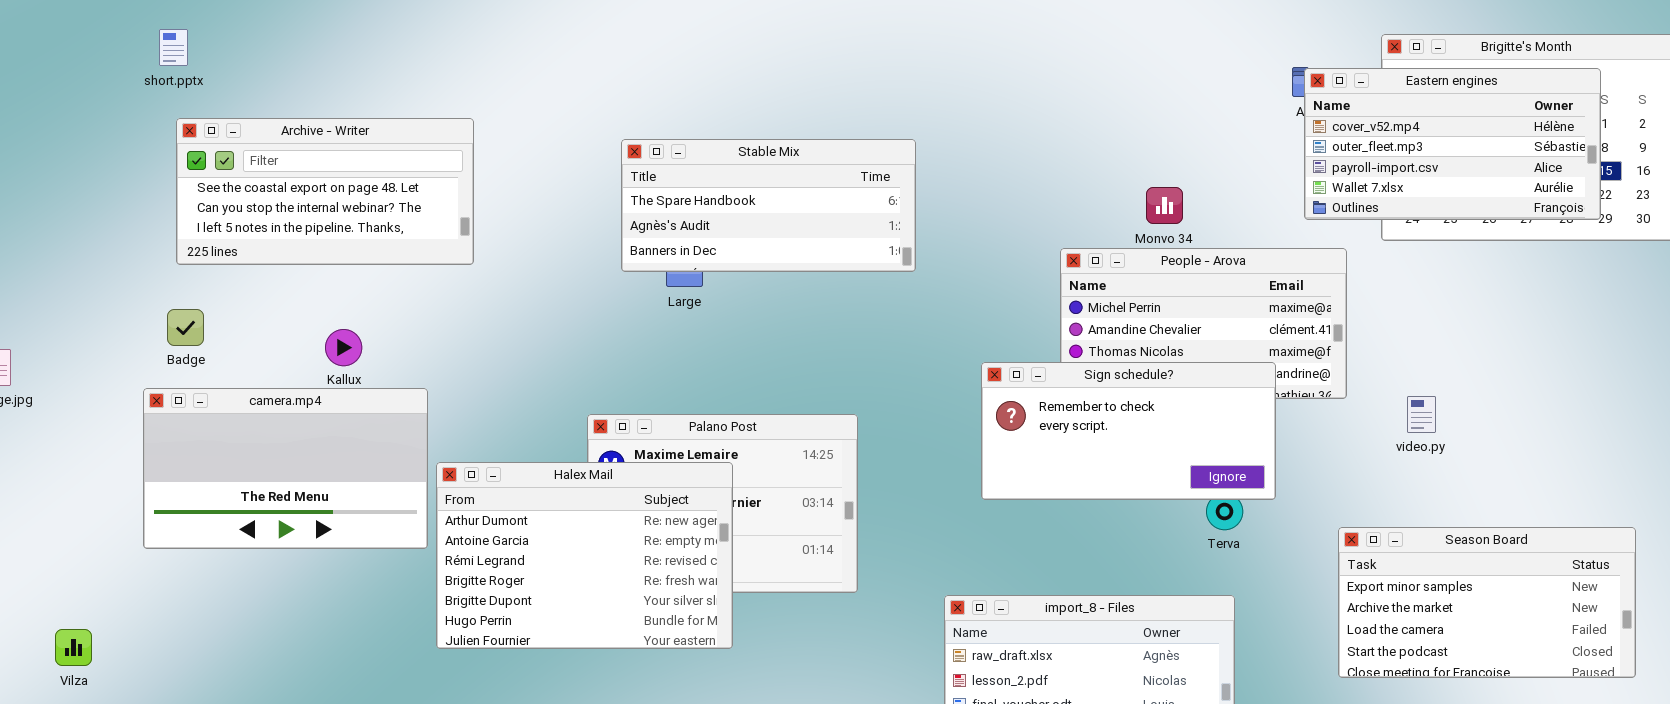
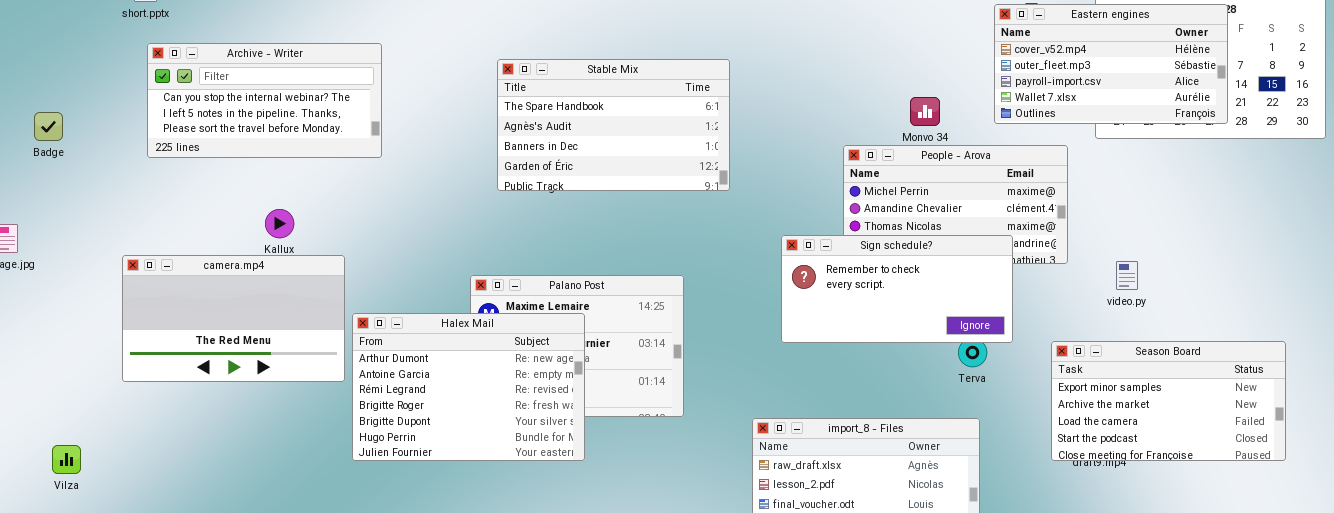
Eastern engines: [1304,68,1601,220] -> [994,4,1228,124], moved
Archive - Writer: [176,118,474,265] -> [147,43,382,158], scrolled down 1 row
Stable Mix: [621,139,916,272] -> [497,59,730,191], resized
Badge: [167,309,204,346] -> [34,112,63,141], moved
Season Board: [1338,527,1636,678] -> [1051,341,1286,461], moved

